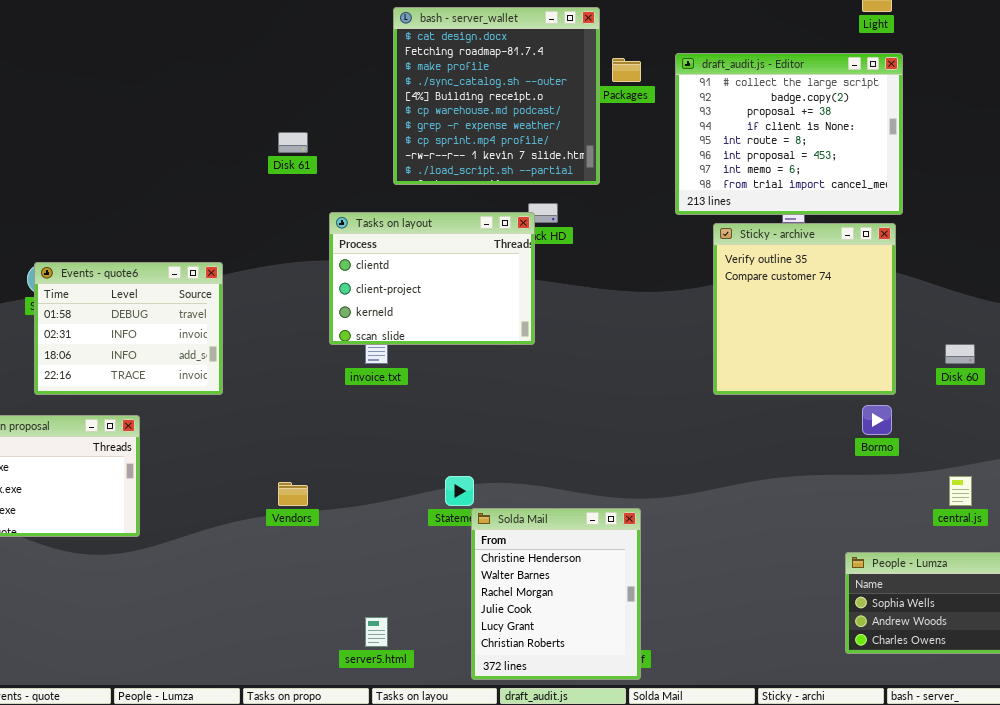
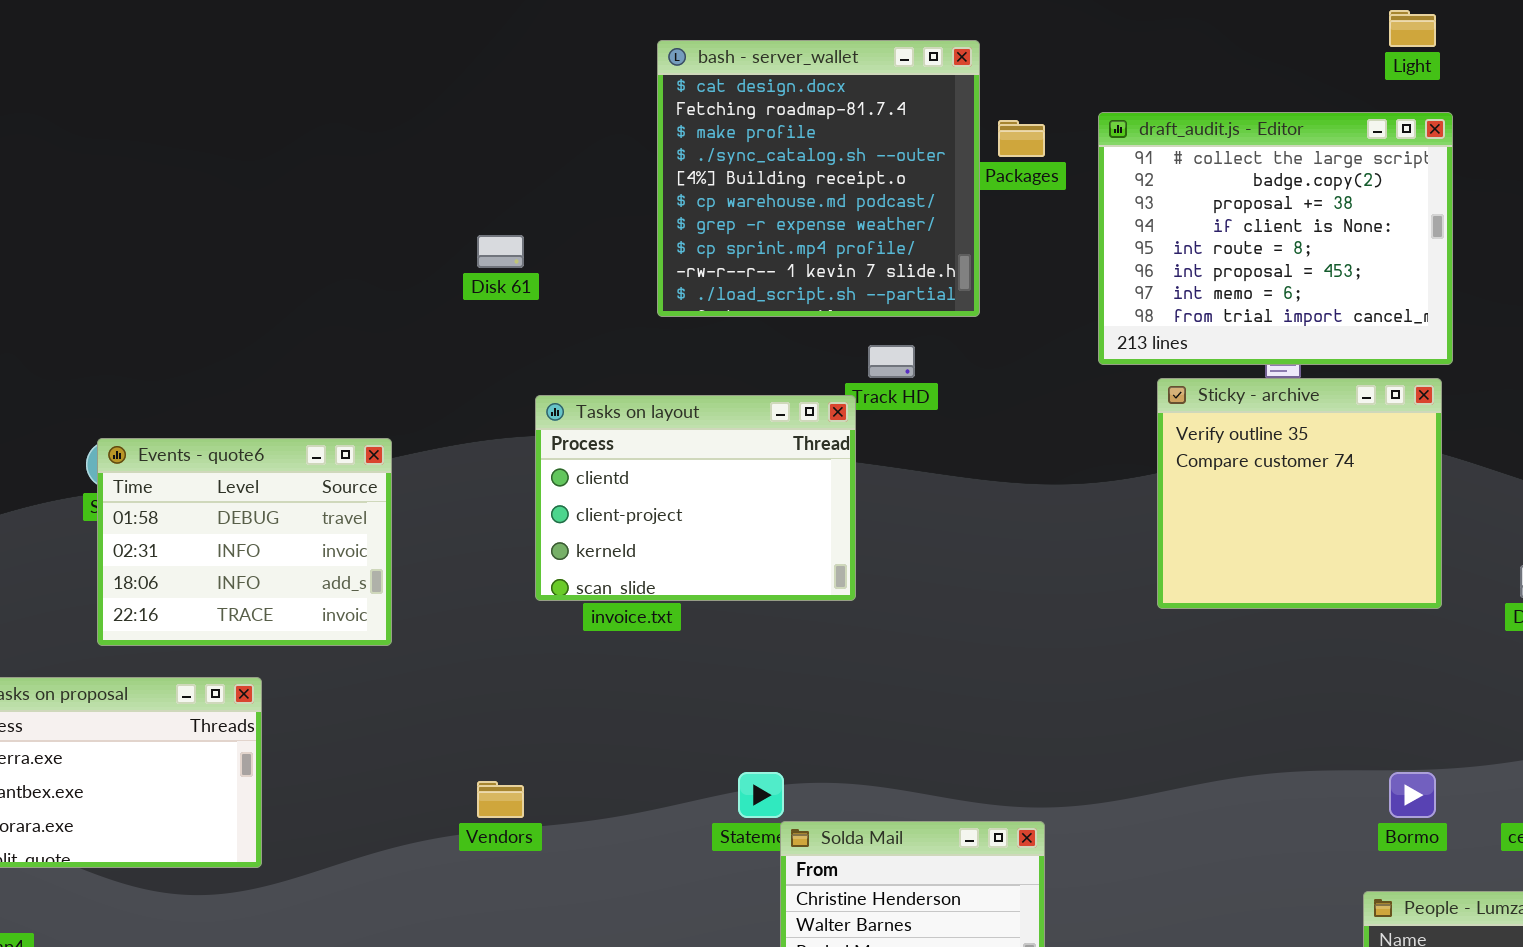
Tasks on layout: [329,212,535,345] -> [535,395,856,601], moved
Sticky - archive: [713,223,896,395] -> [1157,378,1442,609], resized
Bormo: [862,405,892,435] -> [1389,772,1436,818], moved

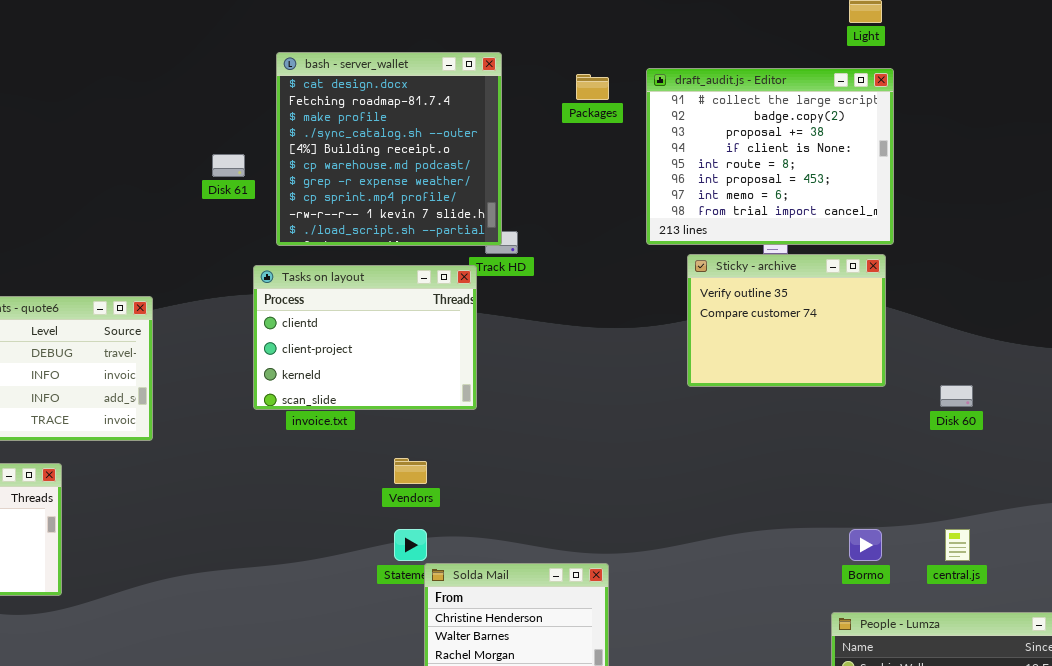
bash - server_wallet: [657,40,980,317] -> [276,52,502,246], moved
Sticky - archive: [1157,378,1442,609] -> [687,254,886,387], resized
Vendors: [477,781,524,818] -> [394,458,427,484], moved

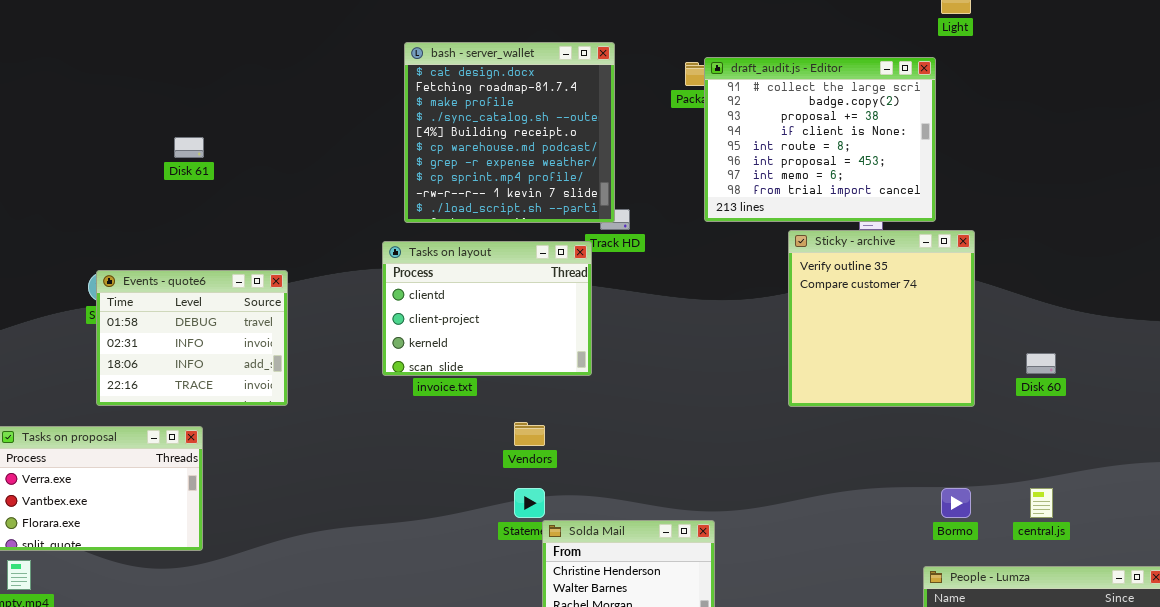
draft_audit.js - Editor: [646,68,894,245] -> [704,57,936,222], moved
Disk 61: [212,154,245,177] -> [174,137,204,158], moved
Sticky - archive: [687,254,886,387] -> [788,230,975,407], resized

